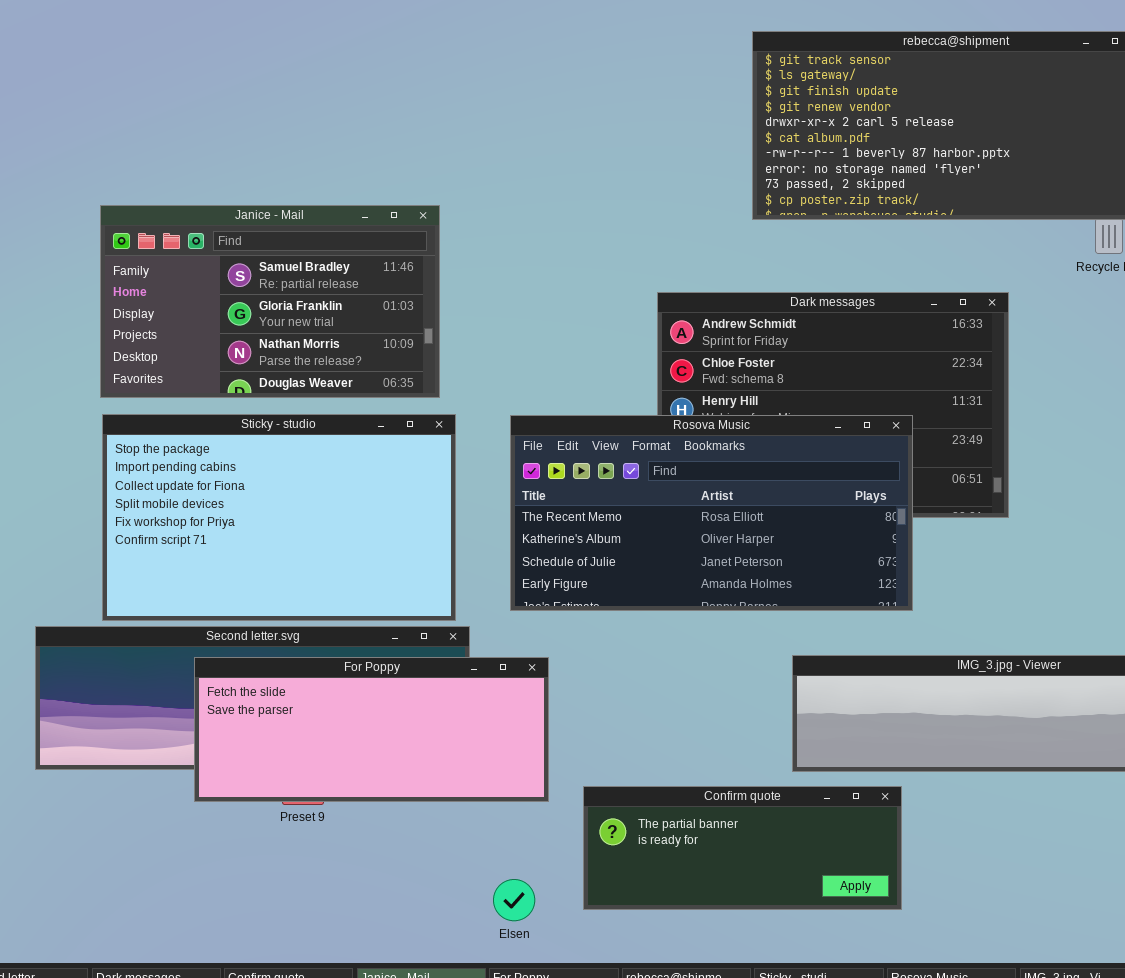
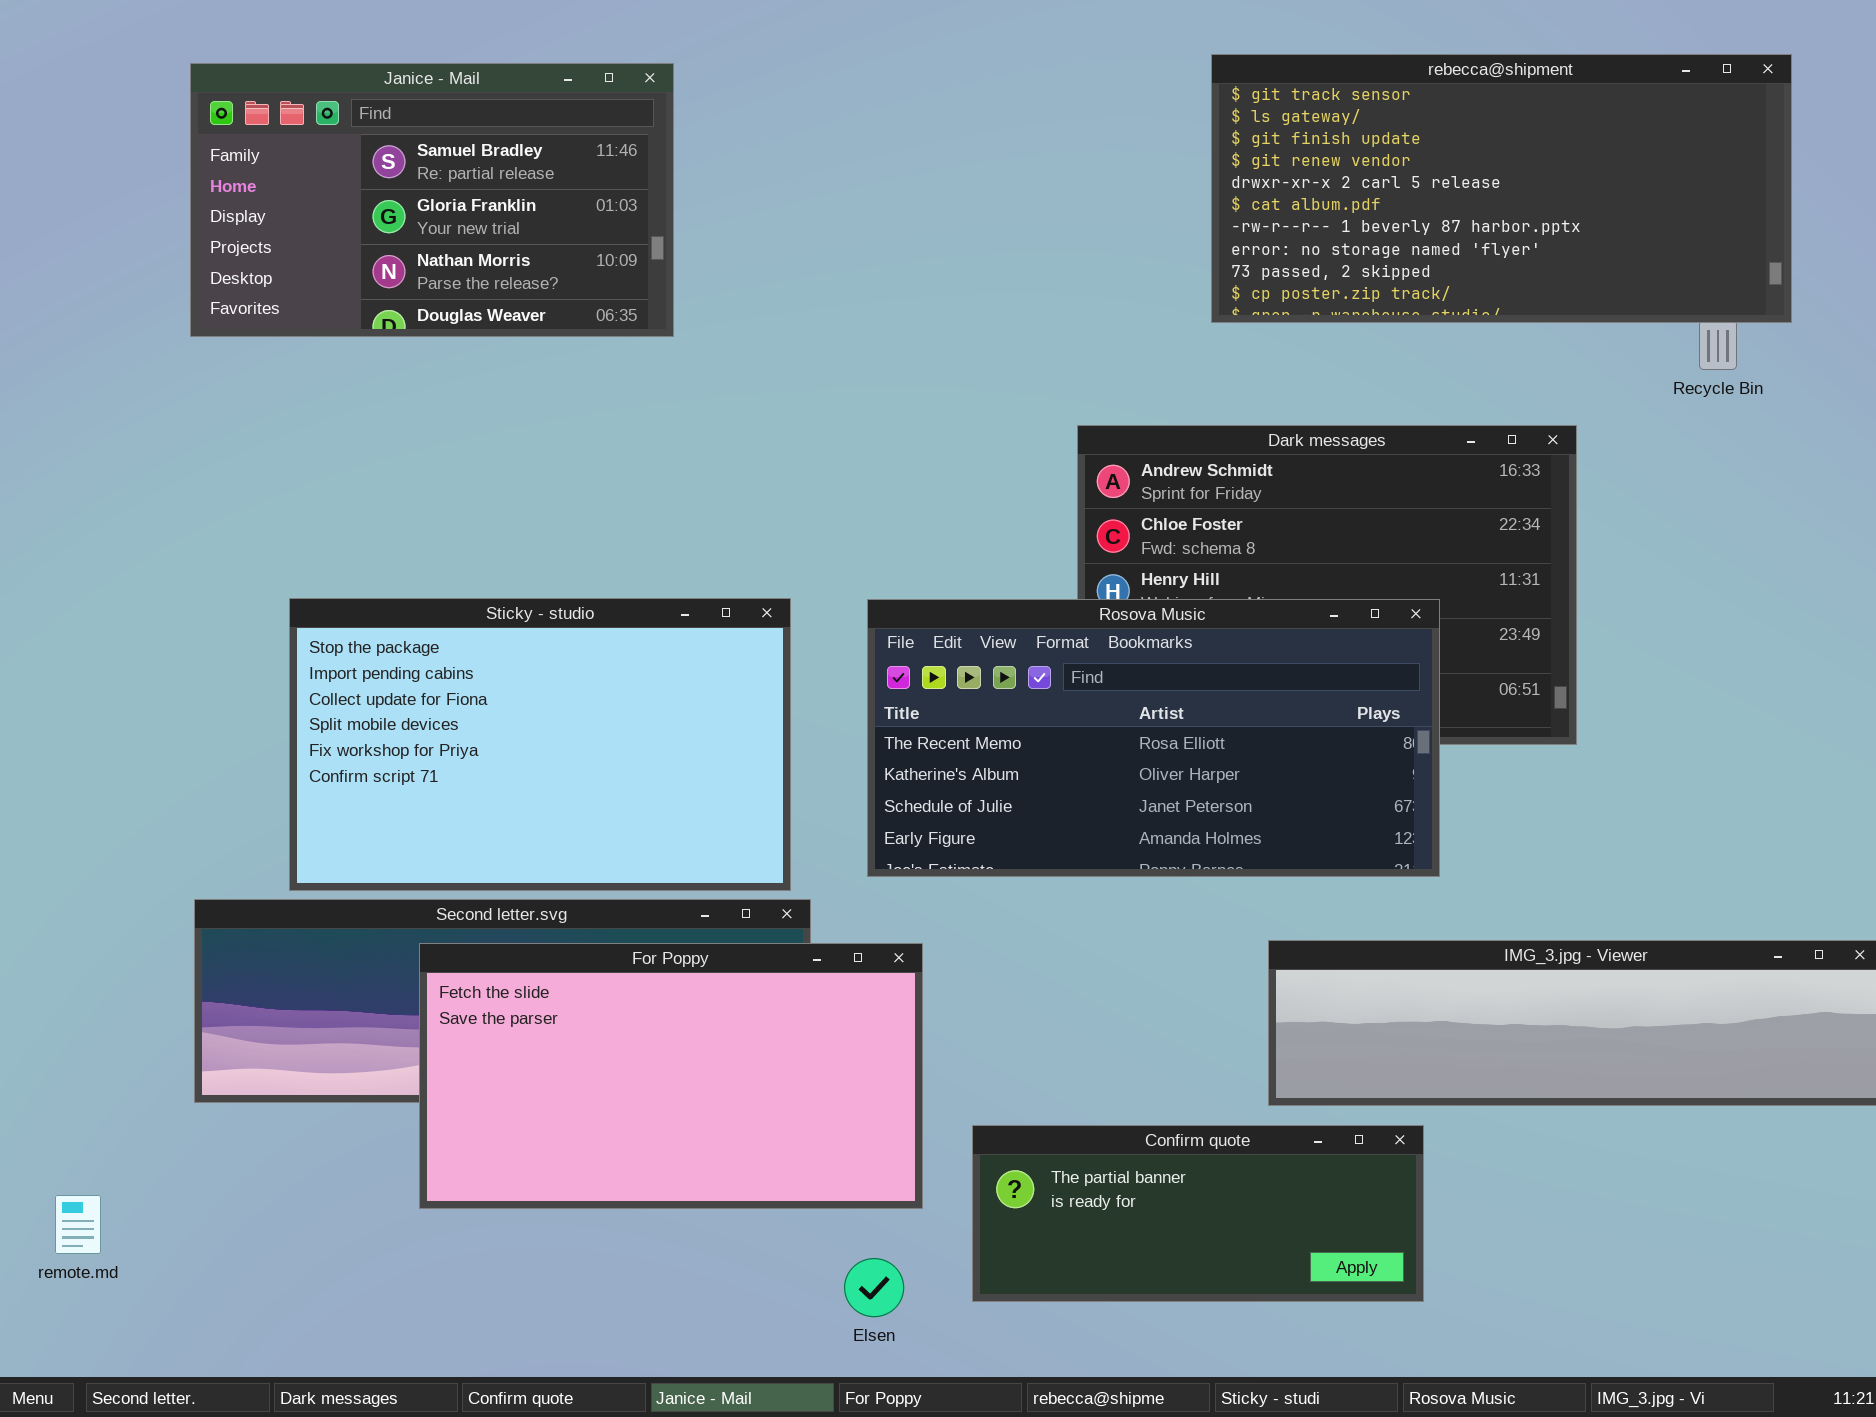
Janice - Mail: [100,205,440,398] -> [190,63,674,337], moved
For Poppy: [194,657,549,802] -> [419,943,923,1209], resized

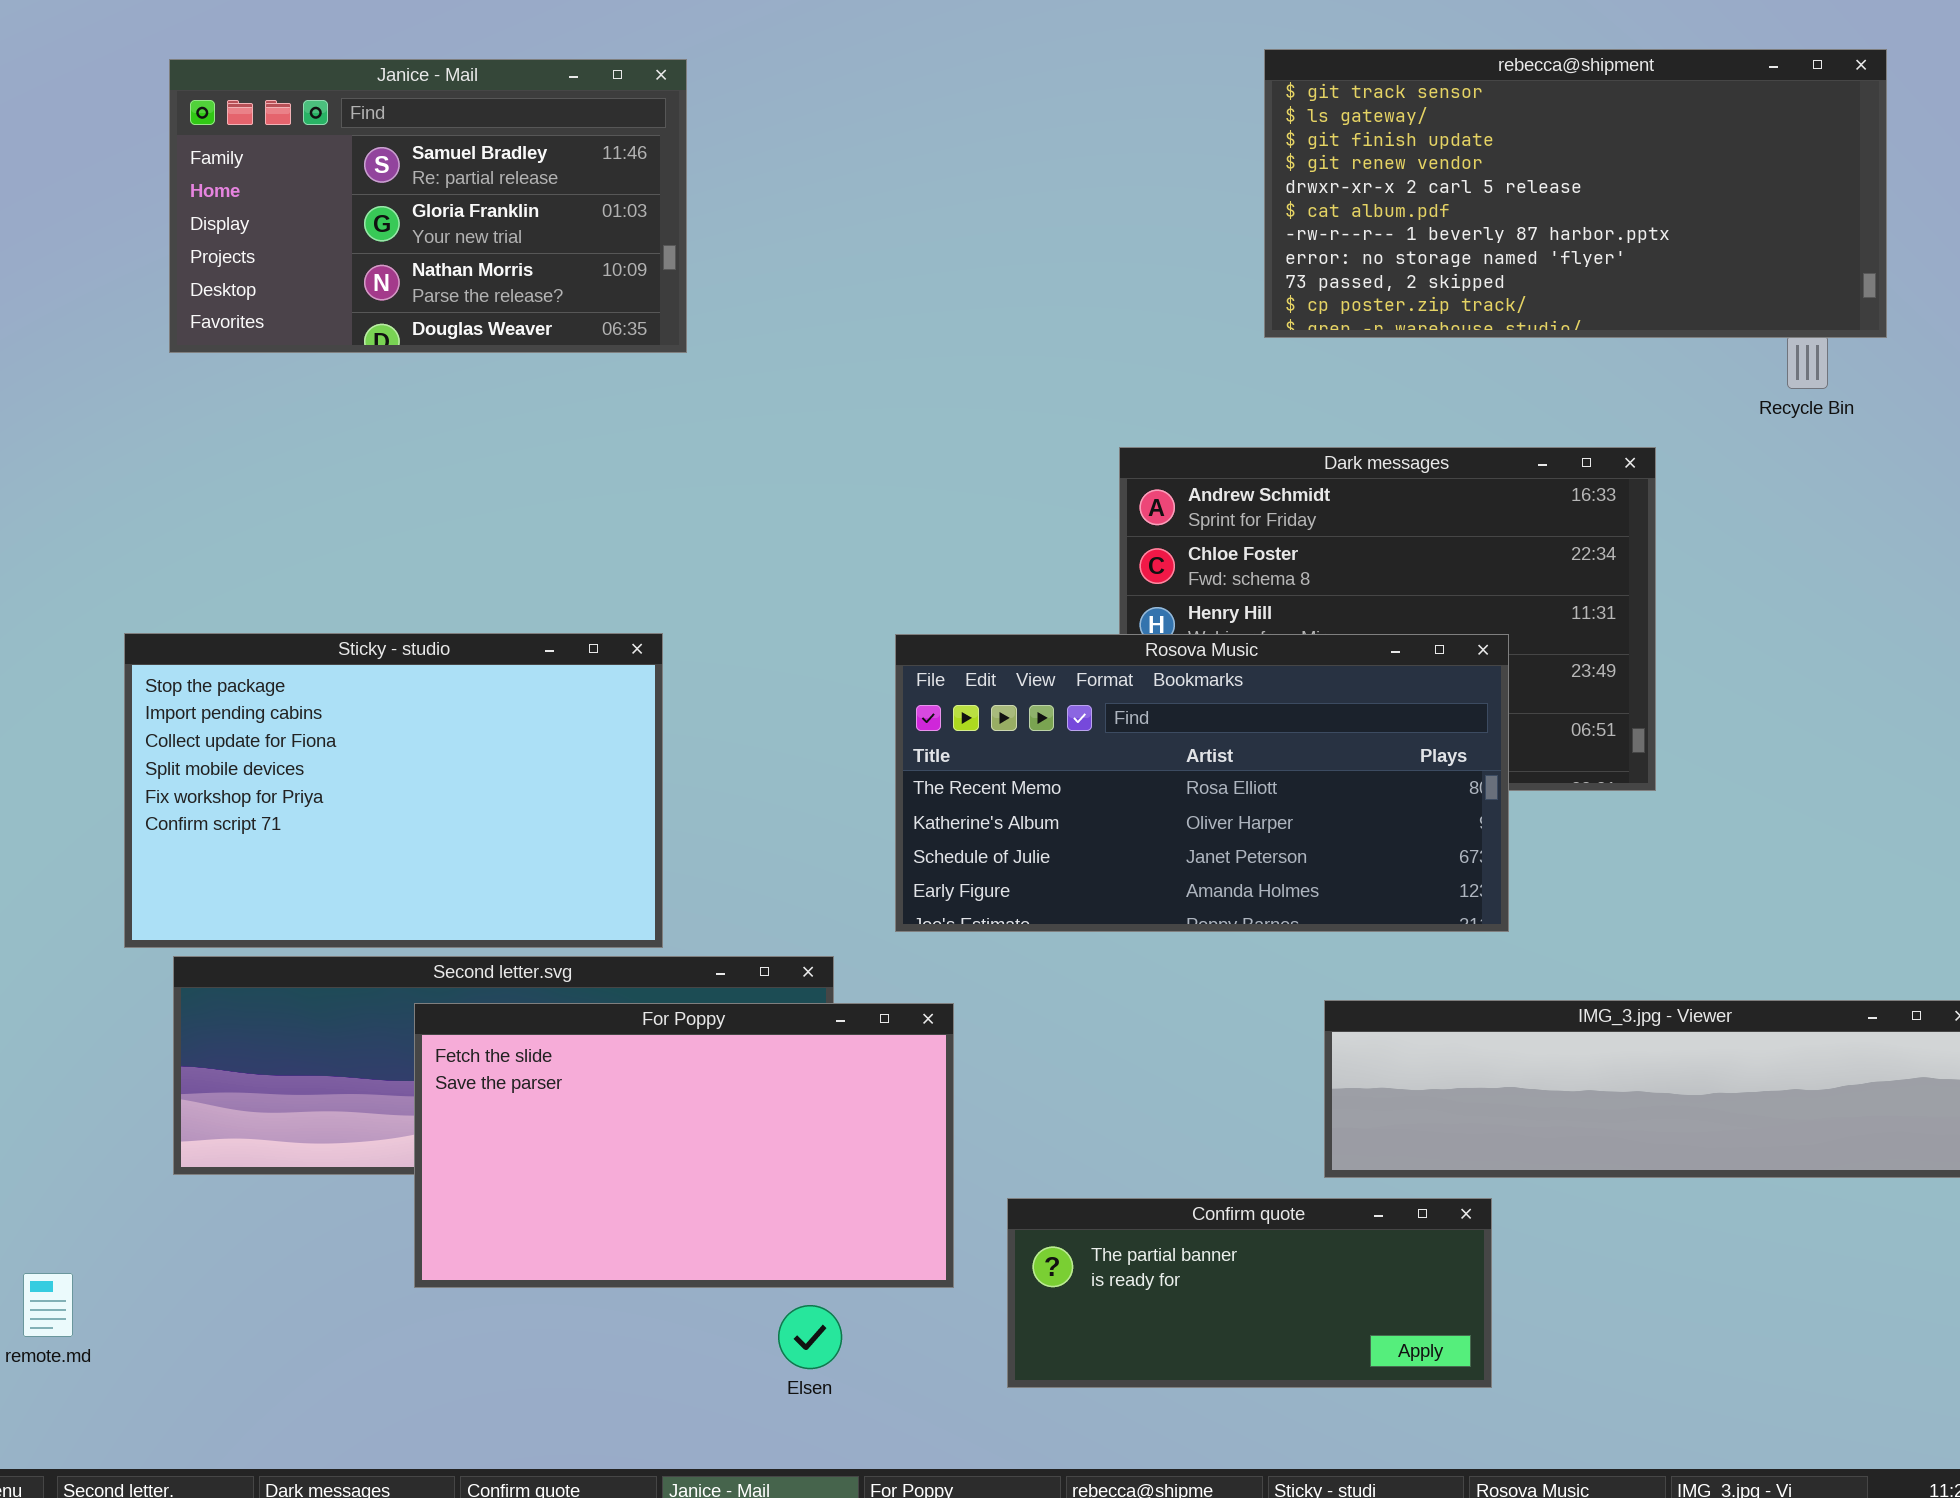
Sticky - studio: [289,598,791,891] -> [124,633,663,948], moved
Elsen: [844,1258,904,1317] -> [778,1305,842,1369], moved

